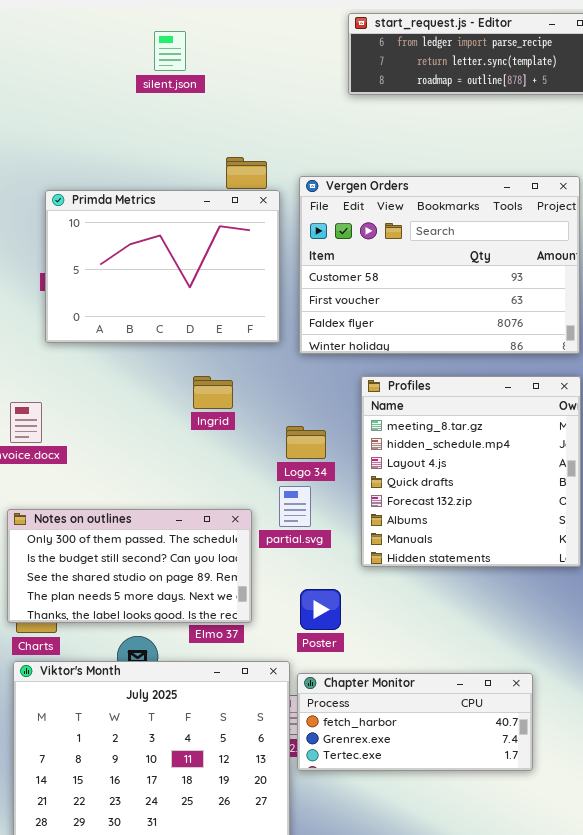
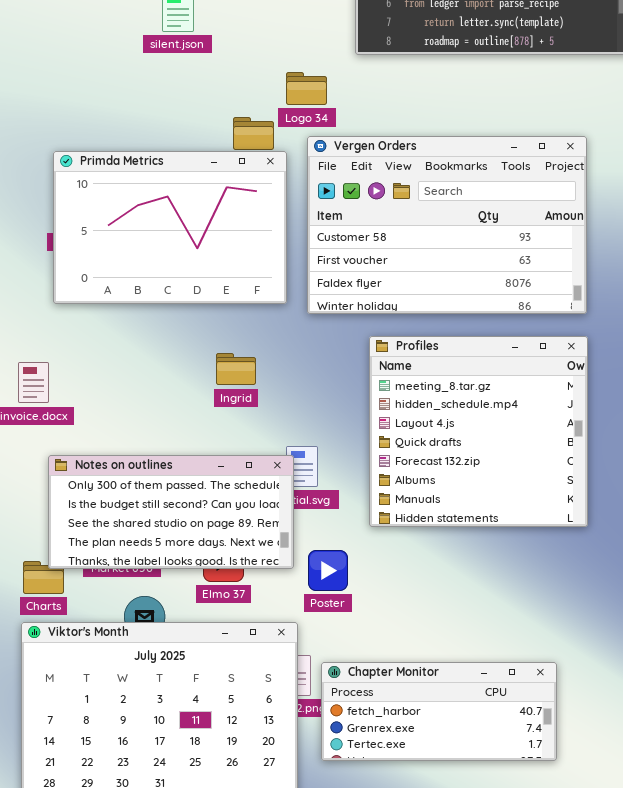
Ingrid: [193,376,233,409] -> [216,353,256,385], moved
Logo 34: [286,426,326,459] -> [286,72,327,105], moved
Notes on outlines: [7,509,252,623] -> [48,455,294,569], moved
Chapter Monitor: [297,673,533,771] -> [321,662,557,761], moved

